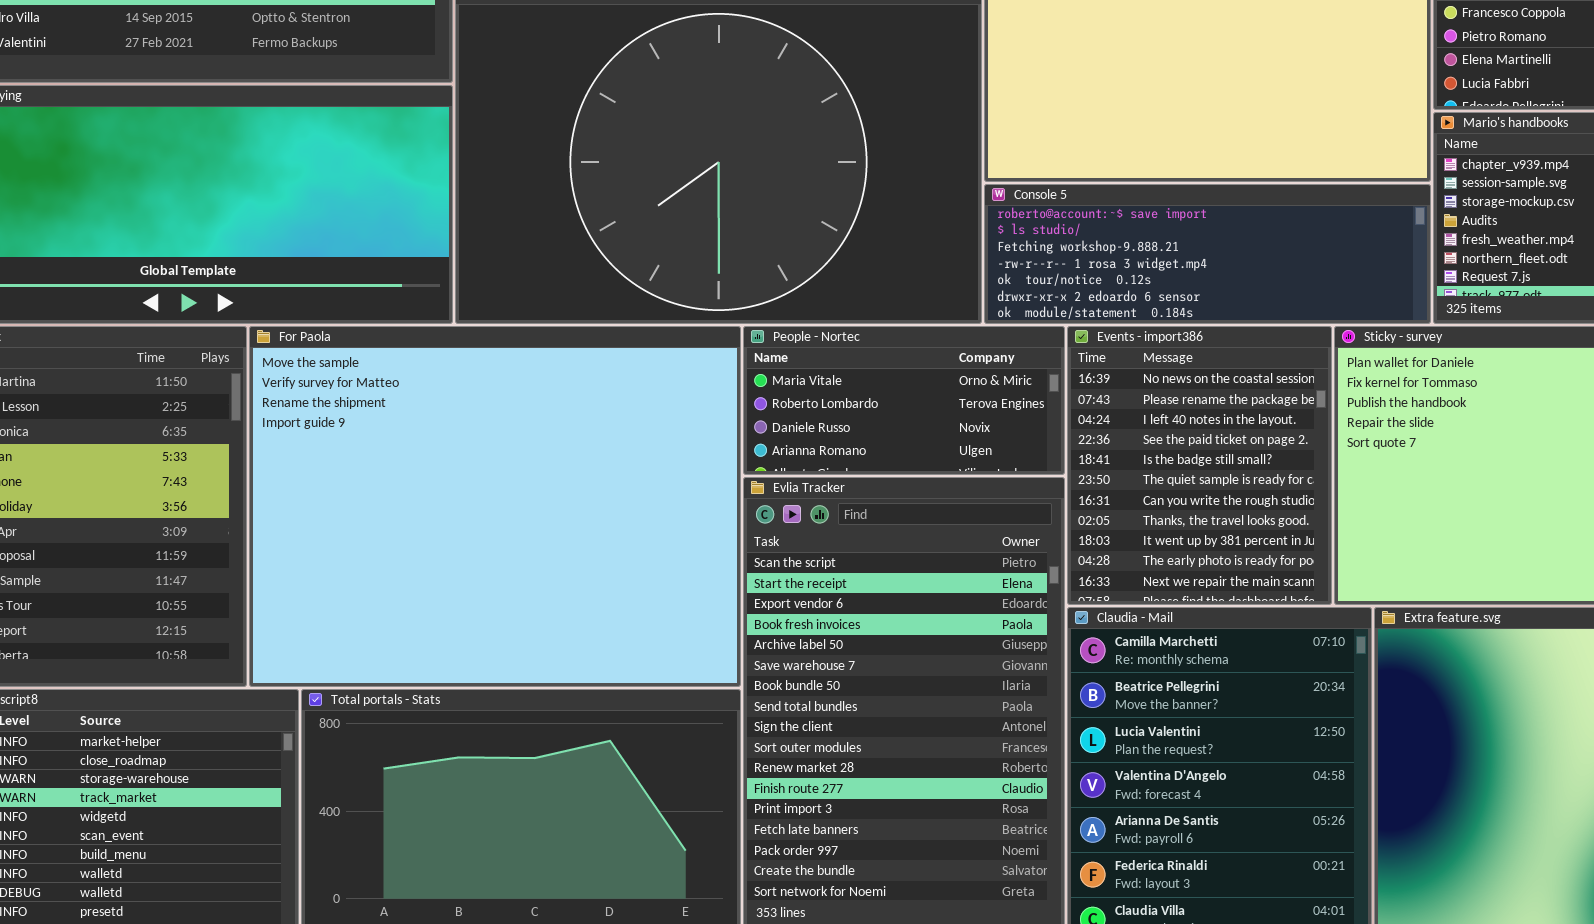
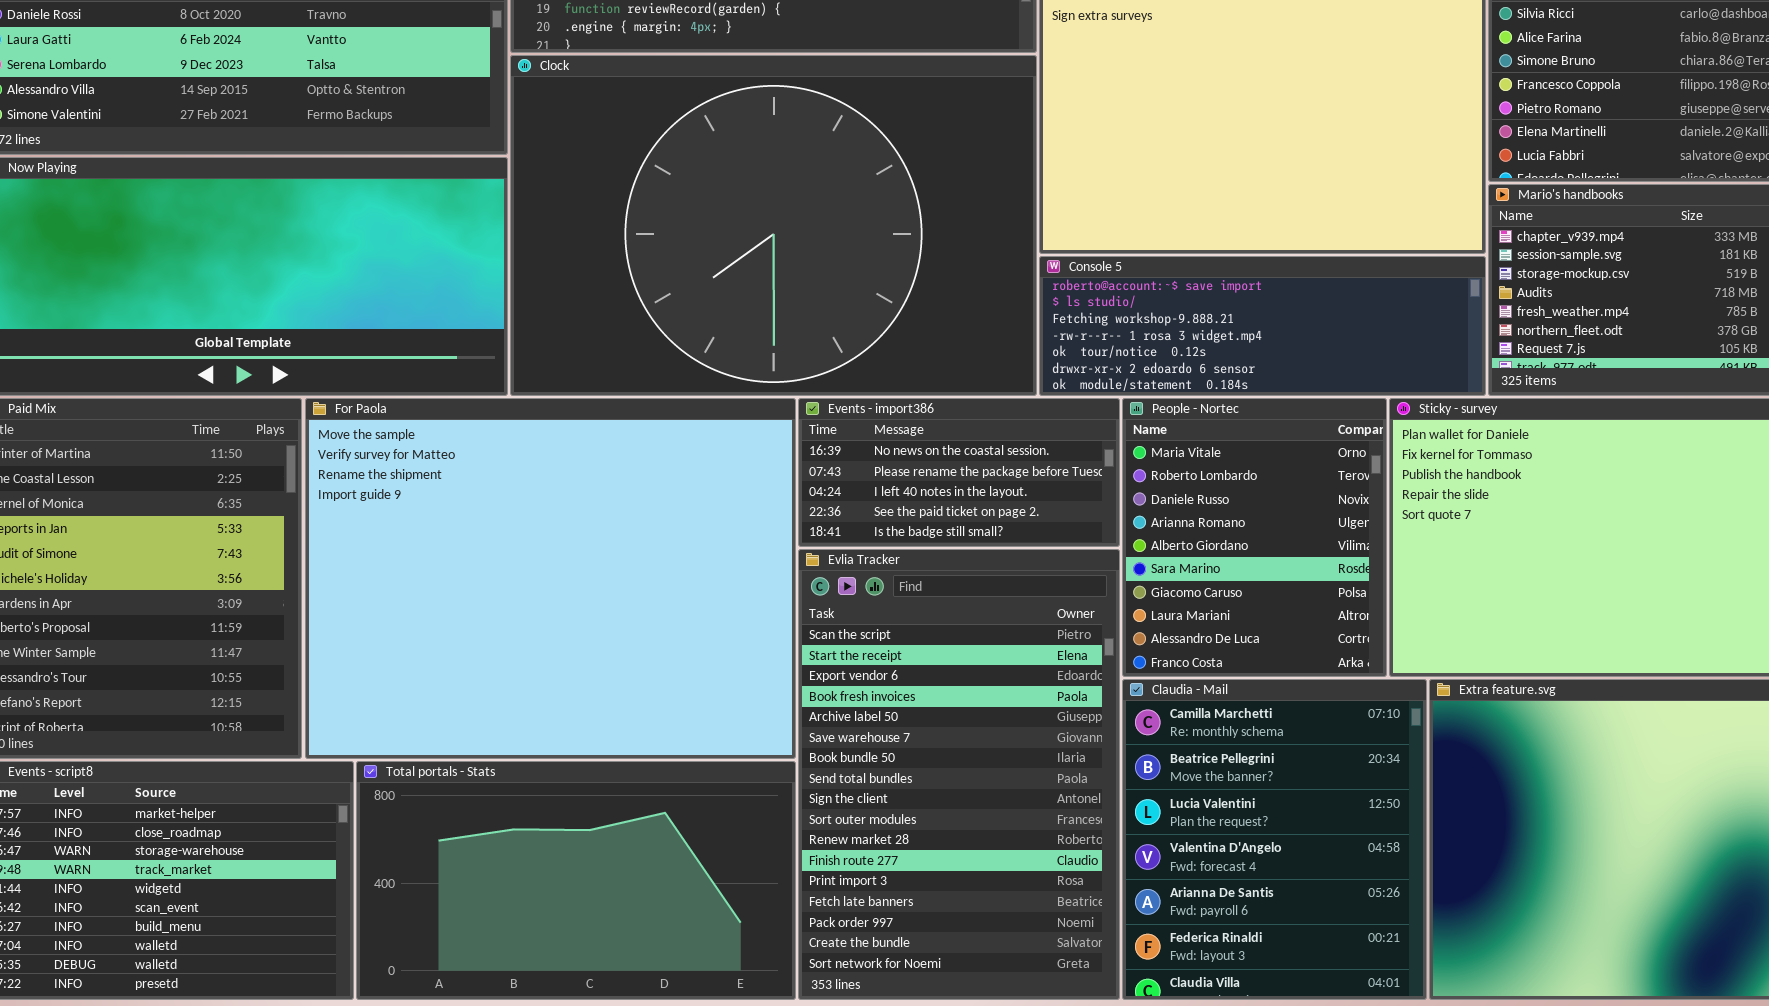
People - Nortec: [743,326,1065,475] -> [1122,398,1387,677], moved, resized
Events - import386: [1067,326,1332,605] -> [798,398,1120,547], moved, resized

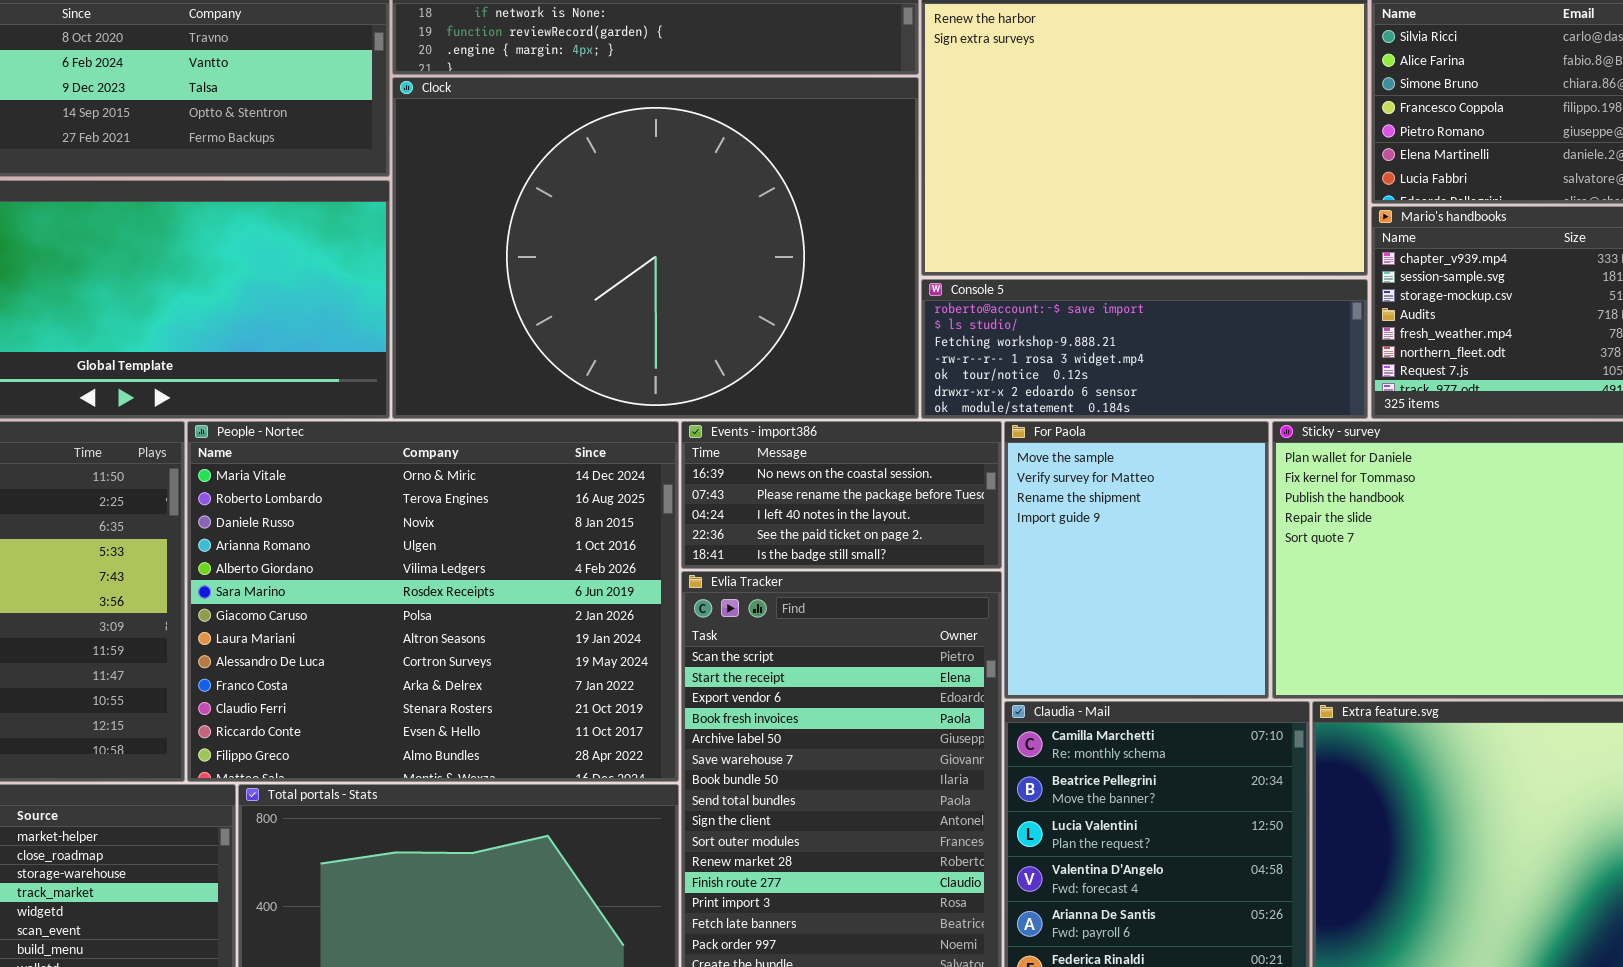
For Paola: [305,398,796,759] -> [1004,421,1269,699], moved, resized
People - Nortec: [1122,398,1387,677] -> [187,421,679,782], moved, resized

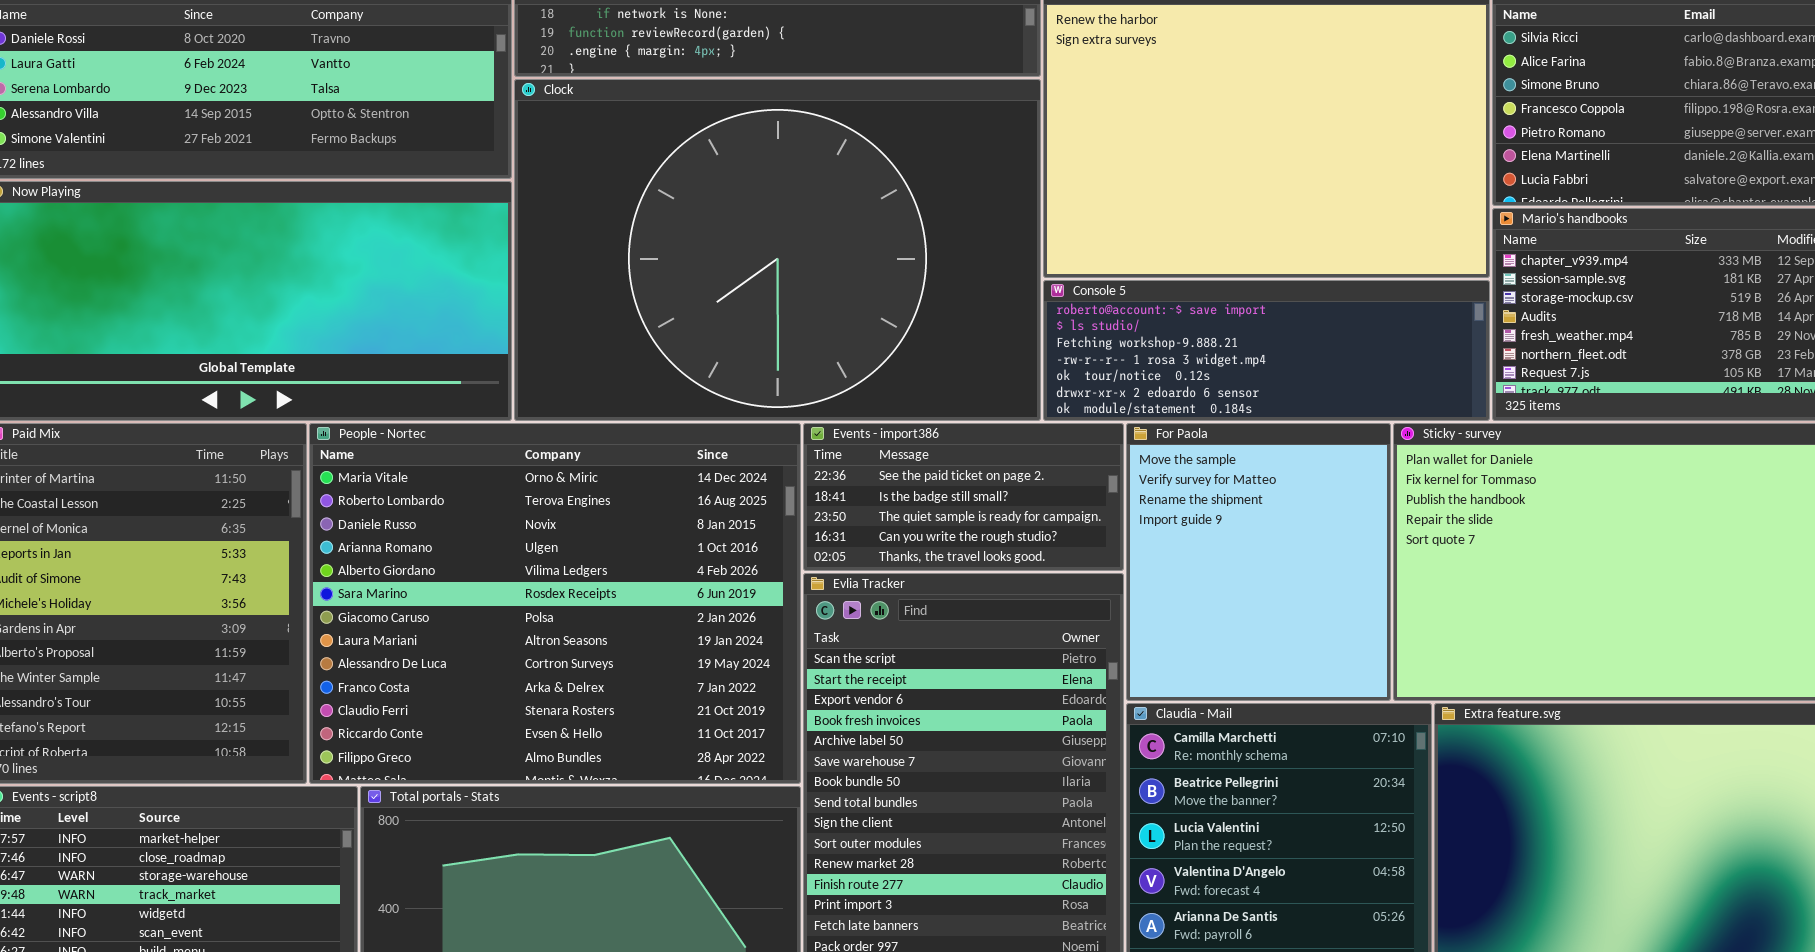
Events - import386: [681,421,1002,569] -> [803,423,1124,571], scrolled down 3 rows

